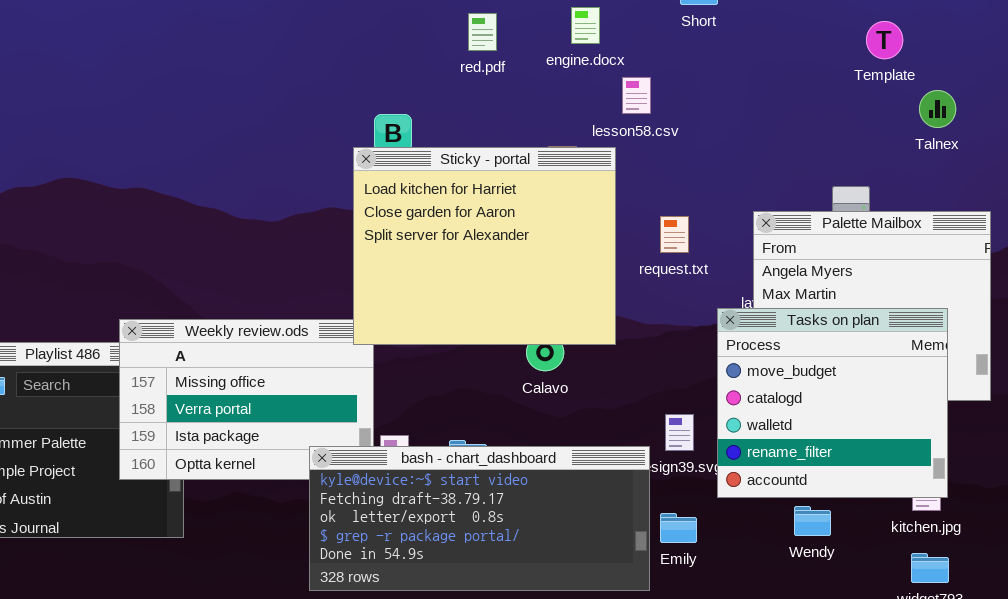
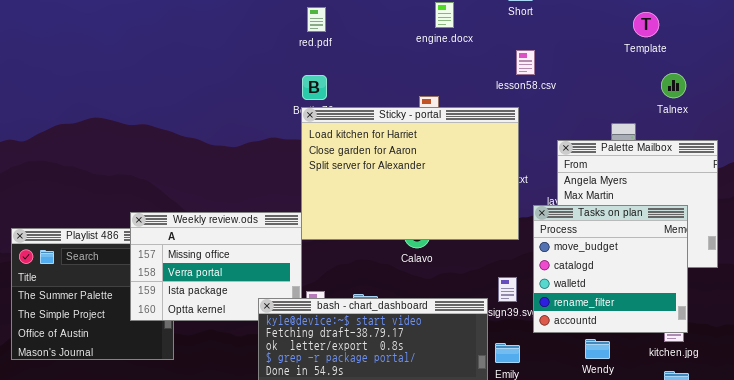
red.pdf: [468,13,497,51] -> [307,7,326,32], moved
lesson58.csv: [622,77,651,114] -> [516,50,535,75], moved
Talnex: [919,90,956,128] -> [661,73,686,98], moved
Sticky - portal: [353,147,616,345] -> [301,107,519,240], moved, resized

